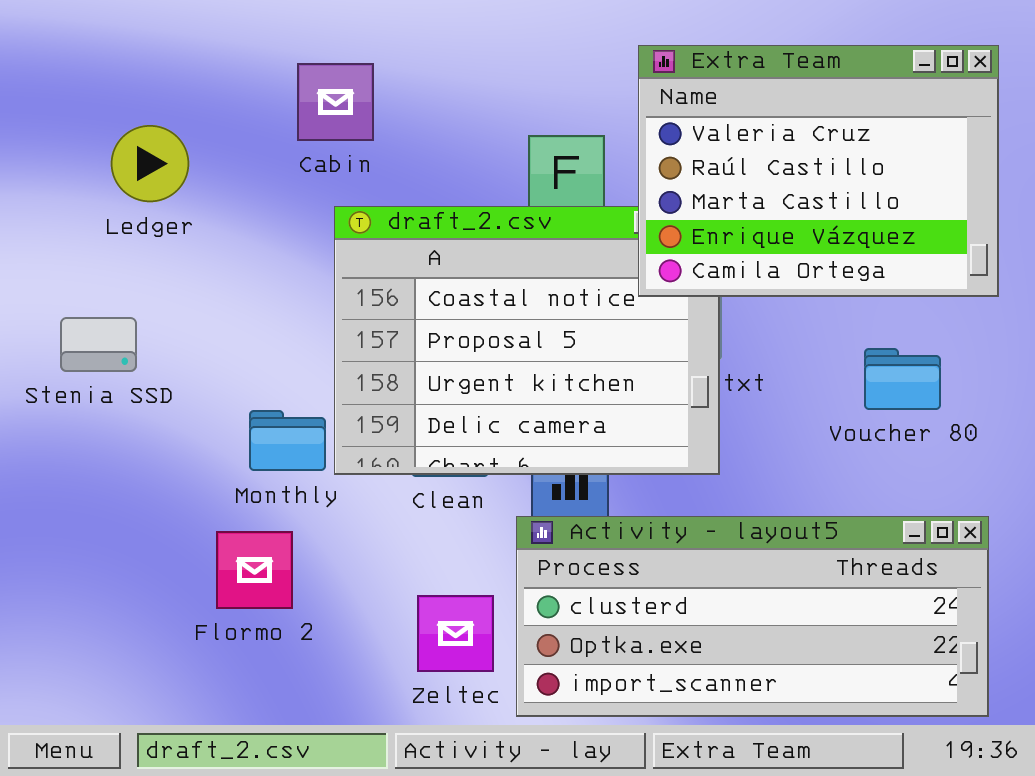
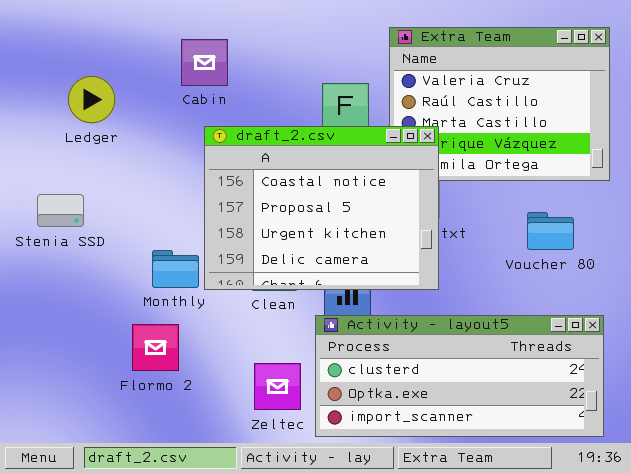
draft_2.csv: [334,206,720,475] -> [204,126,439,290], raised

